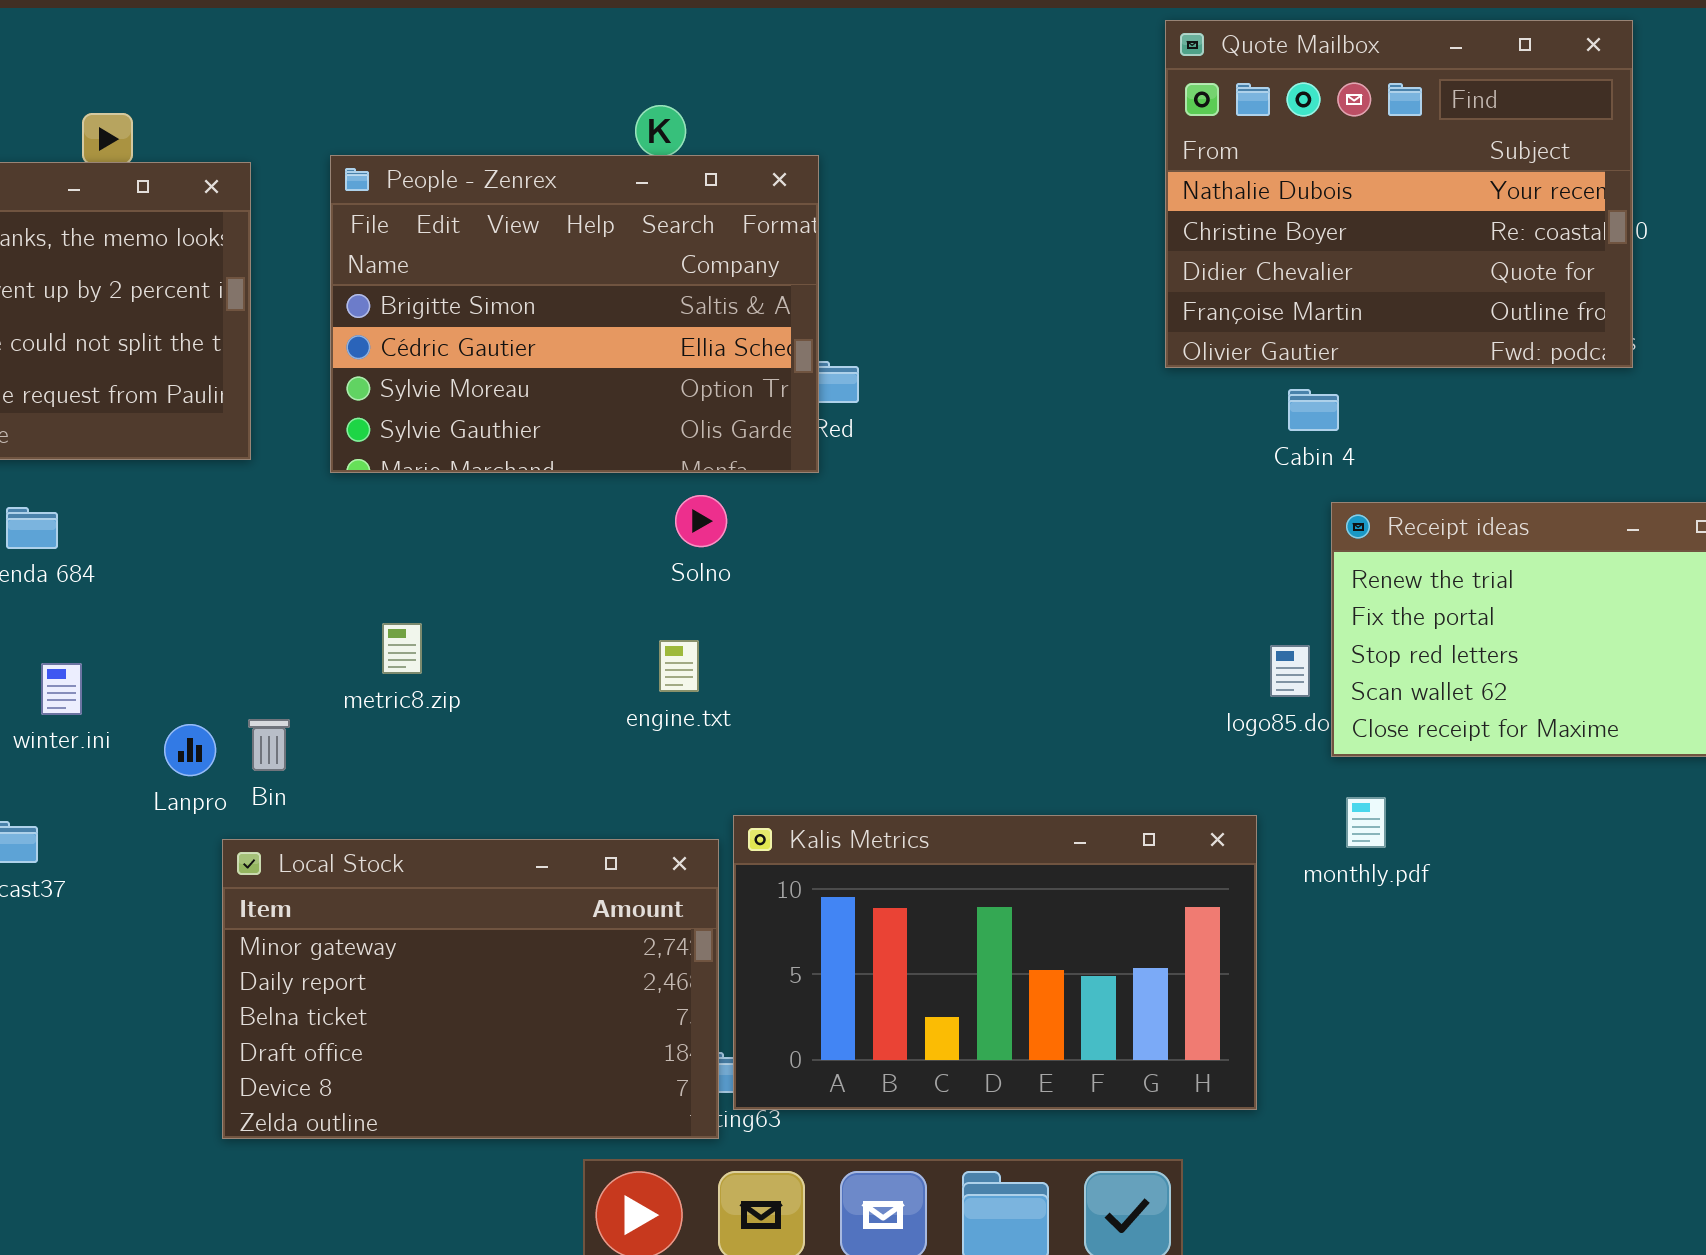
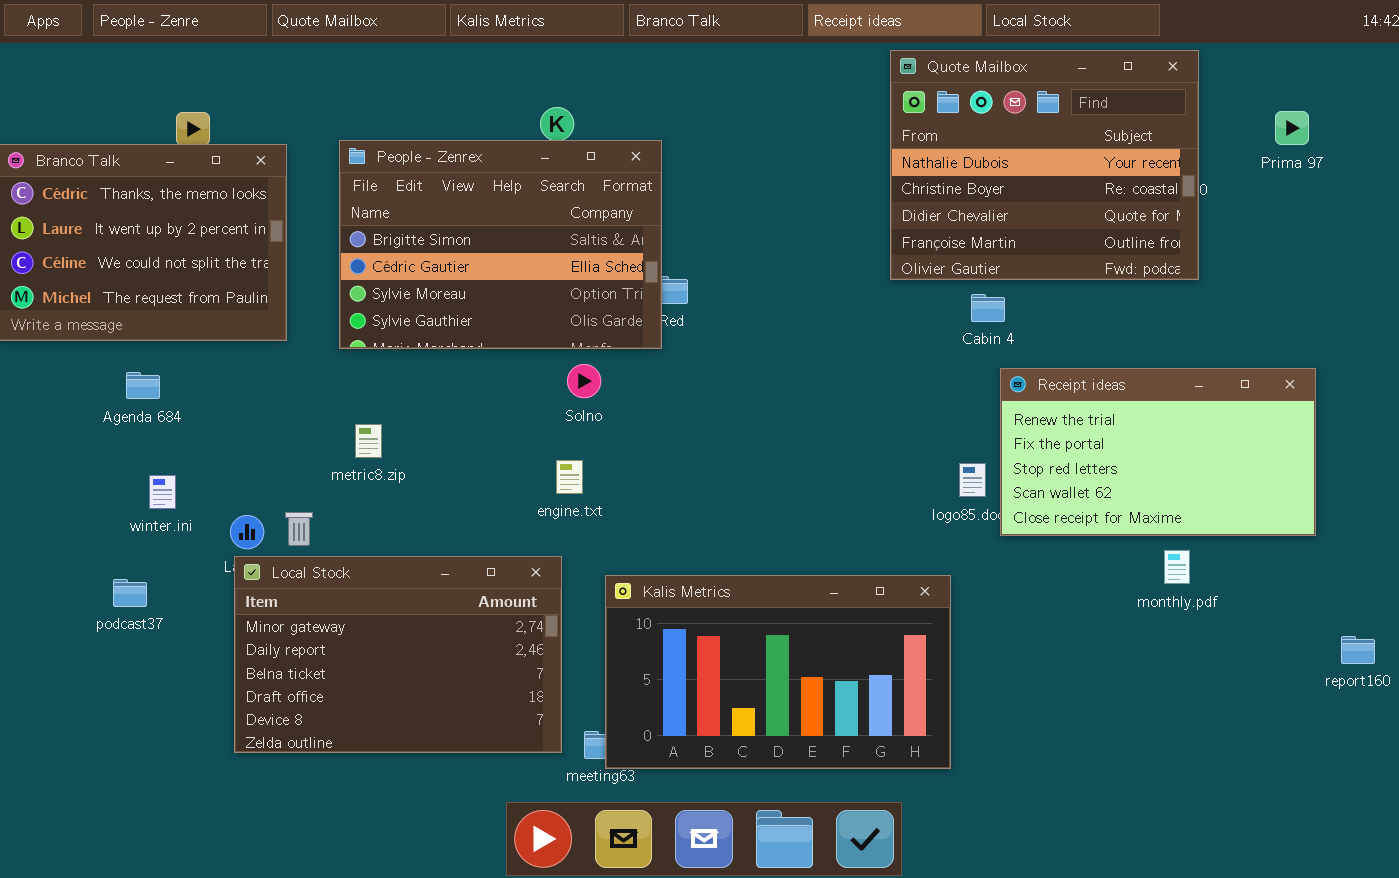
metric8.zip: [382,623,422,674] -> [355,424,382,458], moved
monthly.pdf: [1346,797,1386,848] -> [1164,550,1190,584], moved
Local Stock: [222,839,719,1139] -> [234,556,562,753], moved

